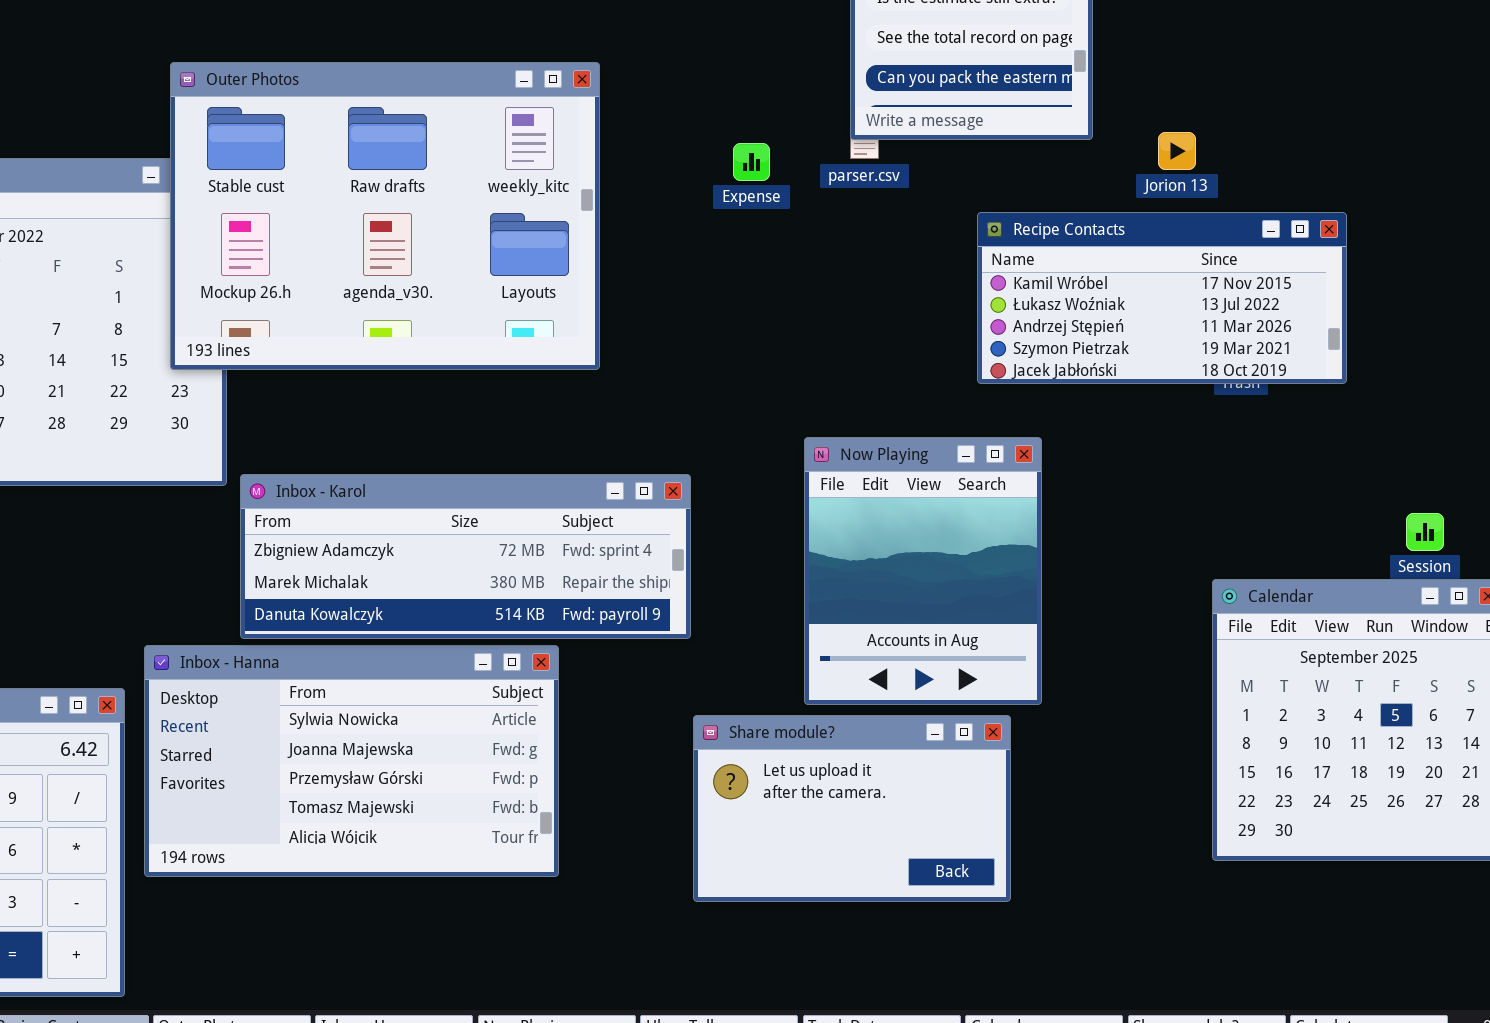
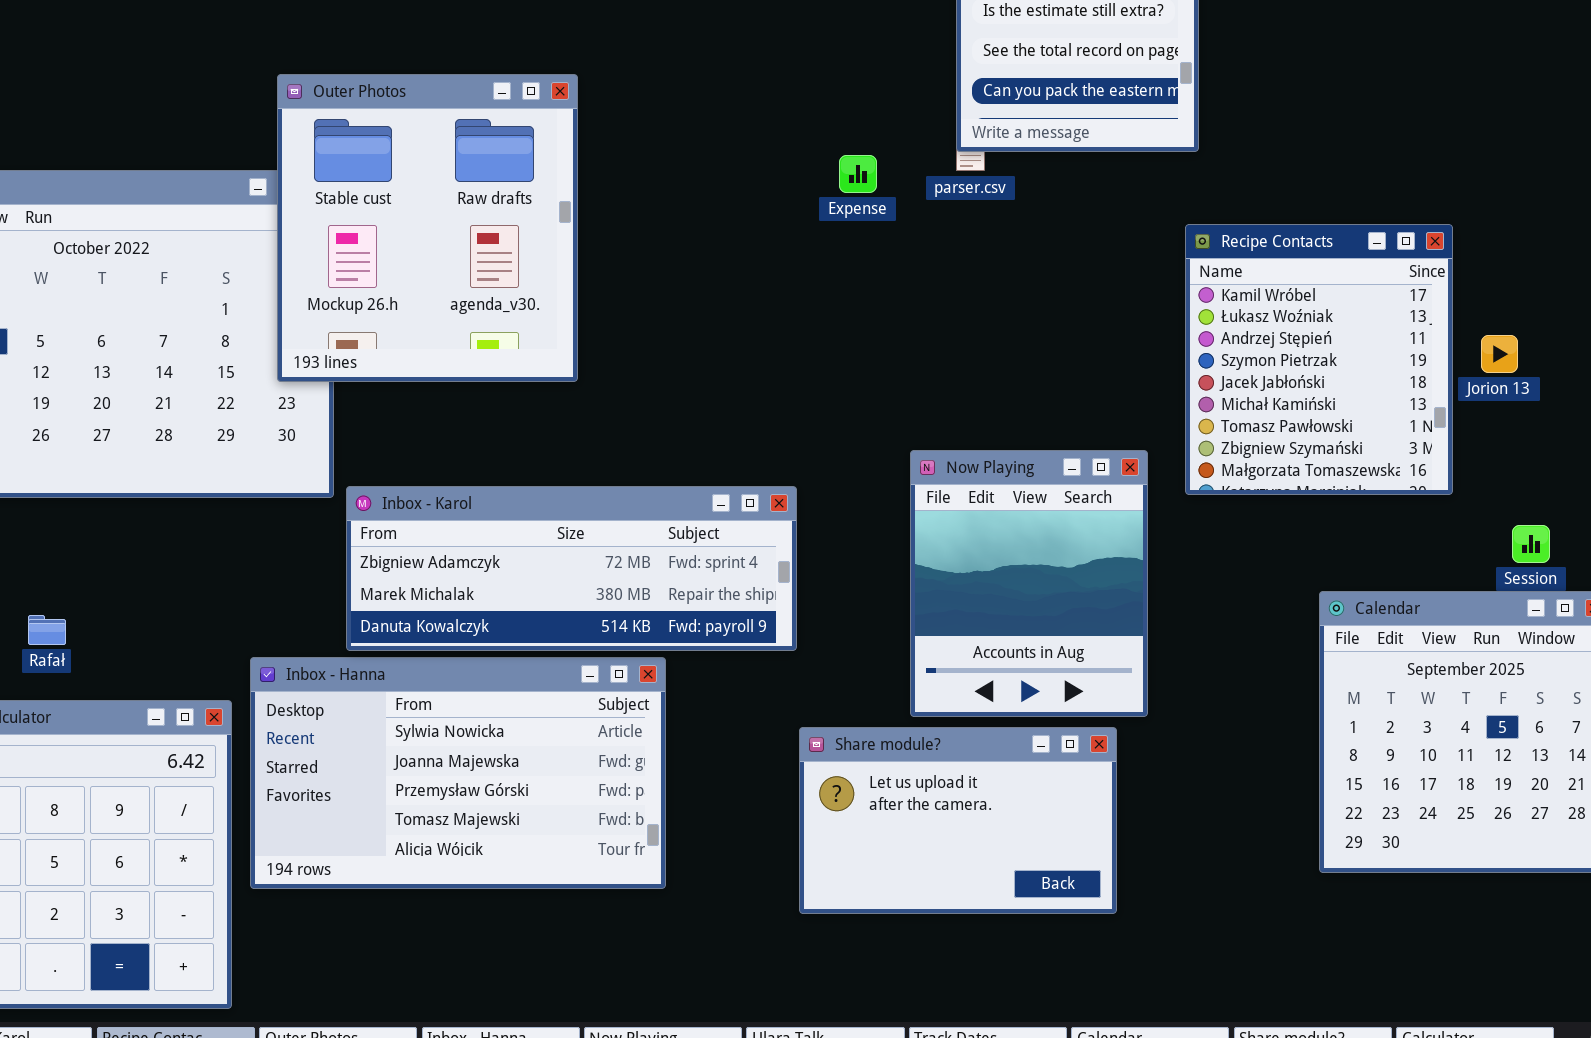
Outer Photos: [170,62,600,370] -> [277,74,578,382], resized
Jorion 13: [1158,132,1196,170] -> [1481,335,1518,373], moved
Recipe Contacts: [977,212,1347,384] -> [1185,224,1453,495], resized

